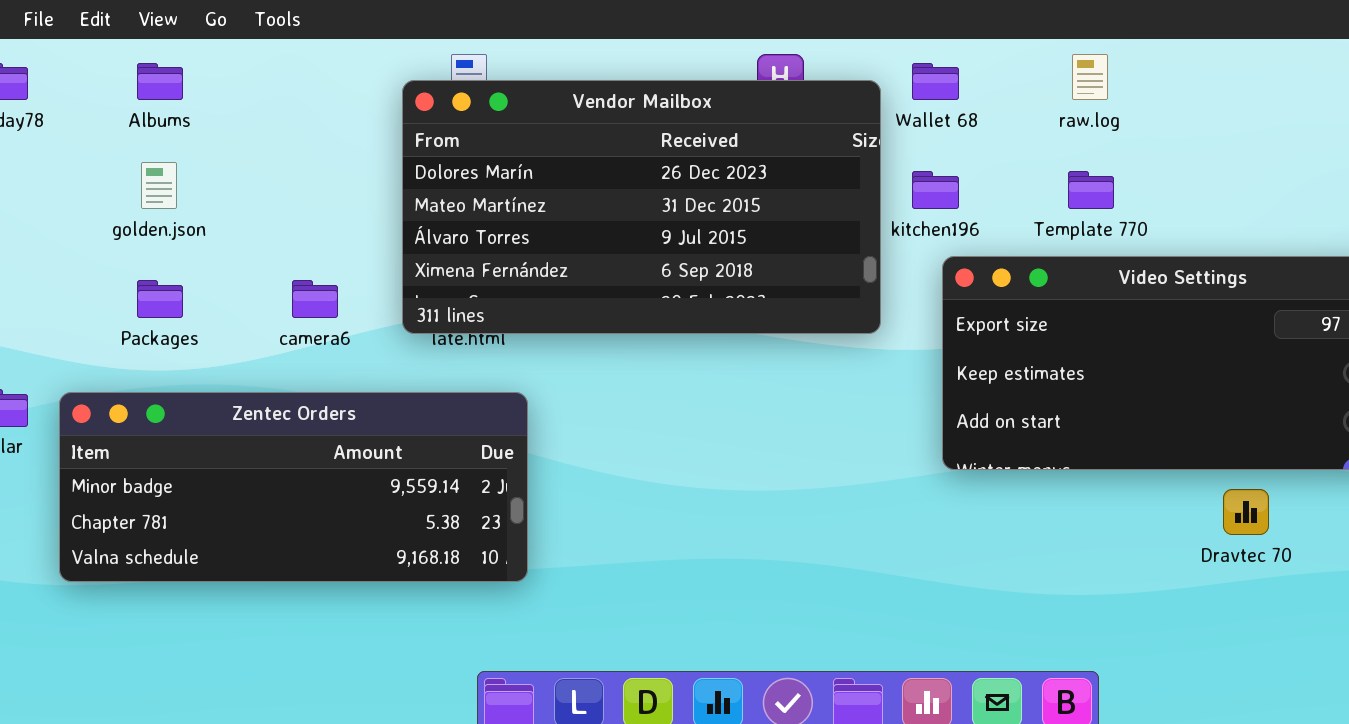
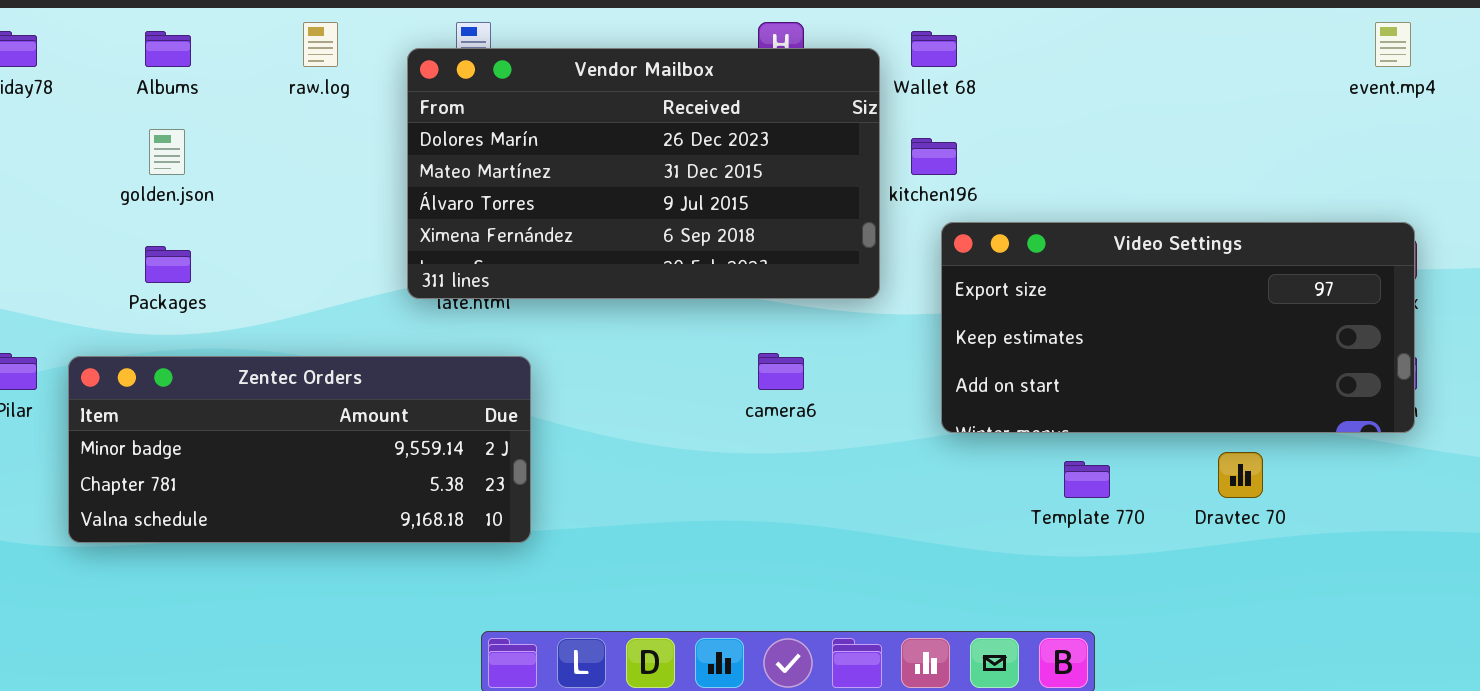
raw.log: [1072,54,1108,100] -> [303,22,338,67], moved
Template 770: [1068,171,1114,209] -> [1064,461,1110,498], moved
camera6: [292,280,338,318] -> [758,353,804,390], moved

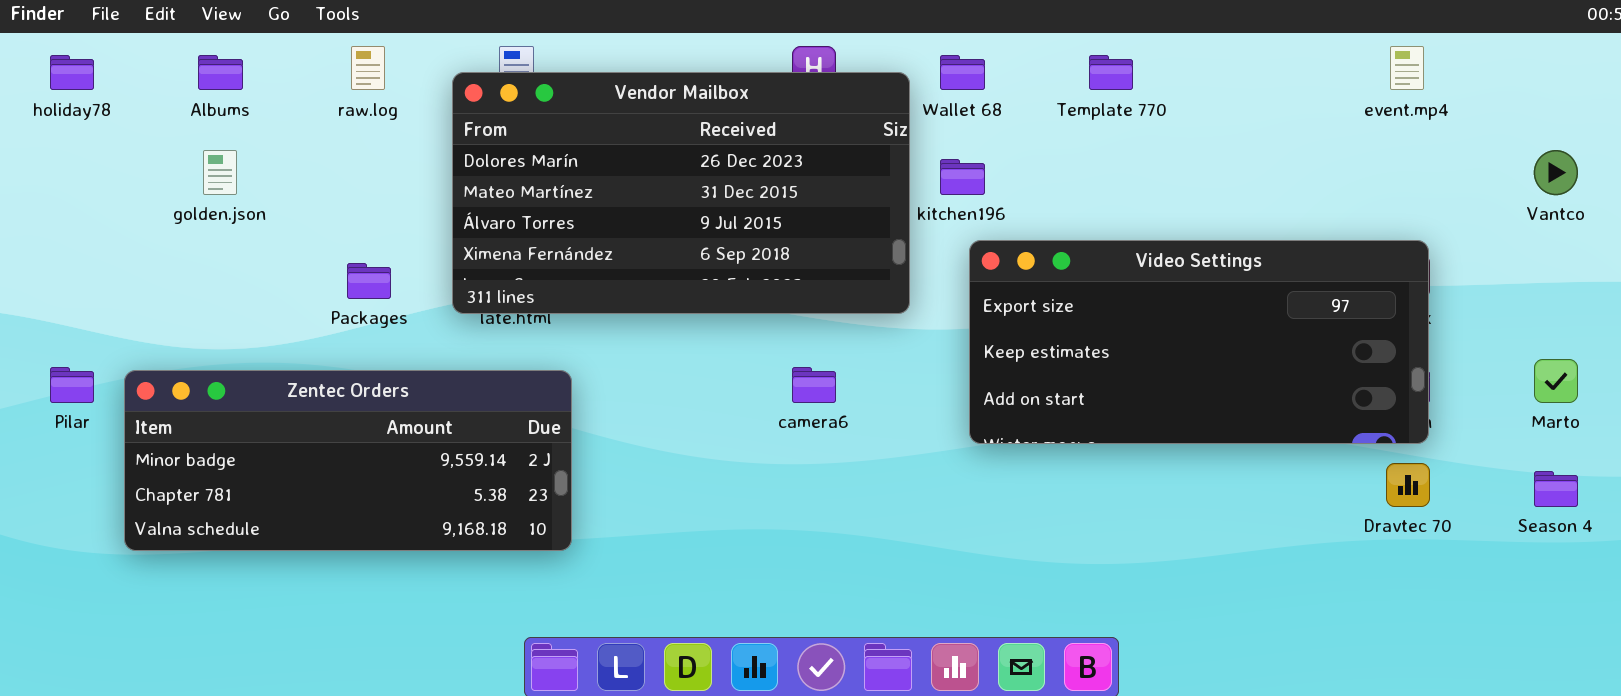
Packages: [145,246,191,283] -> [347,263,391,299], moved
Dravtec 70: [1218,452,1263,498] -> [1386,463,1430,507], moved
Template 770: [1064,461,1110,498] -> [1089,55,1133,90], moved

